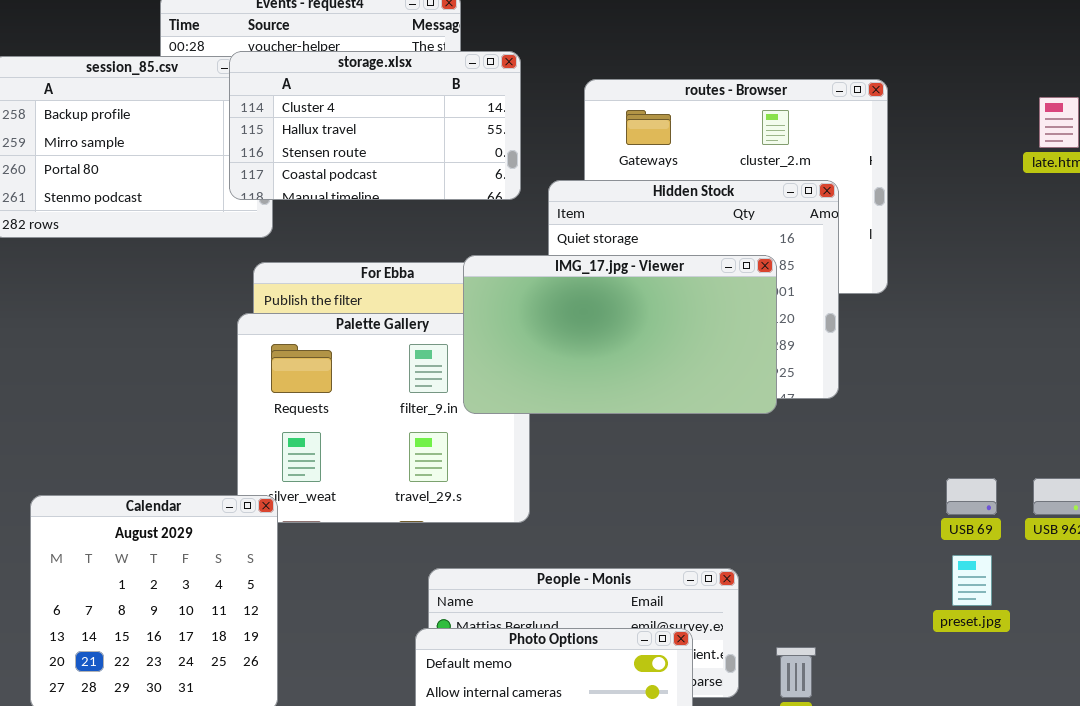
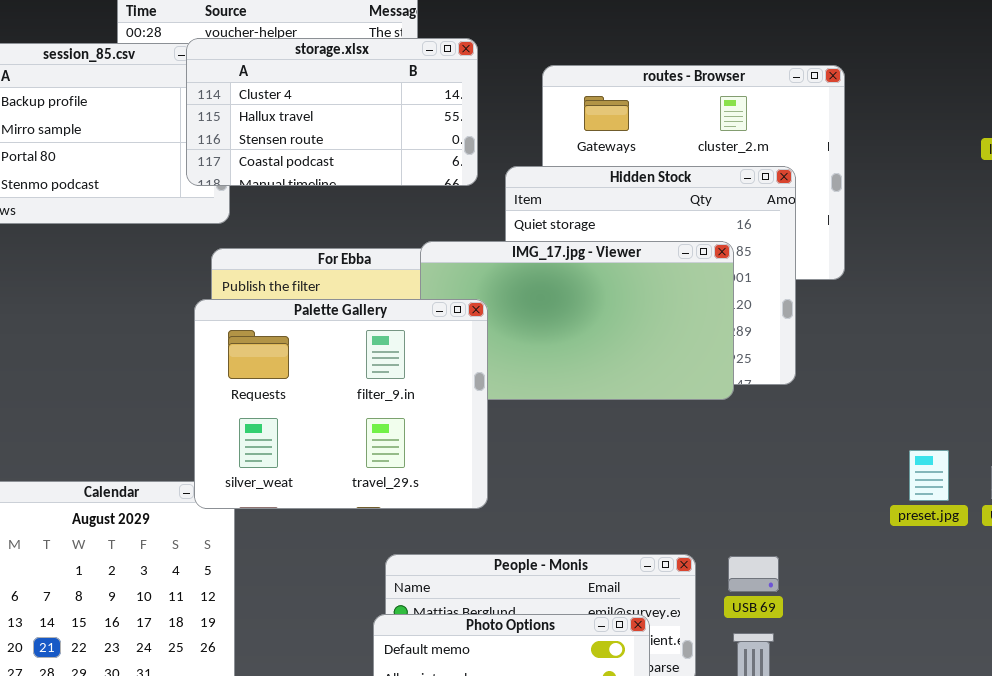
Palette Gallery: [237,313,530,523] -> [194,299,488,509], raised
USB 69: [946,478,997,515] -> [728,556,779,592], moved
preset.jpg: [952,555,992,606] -> [909,450,949,501], moved

